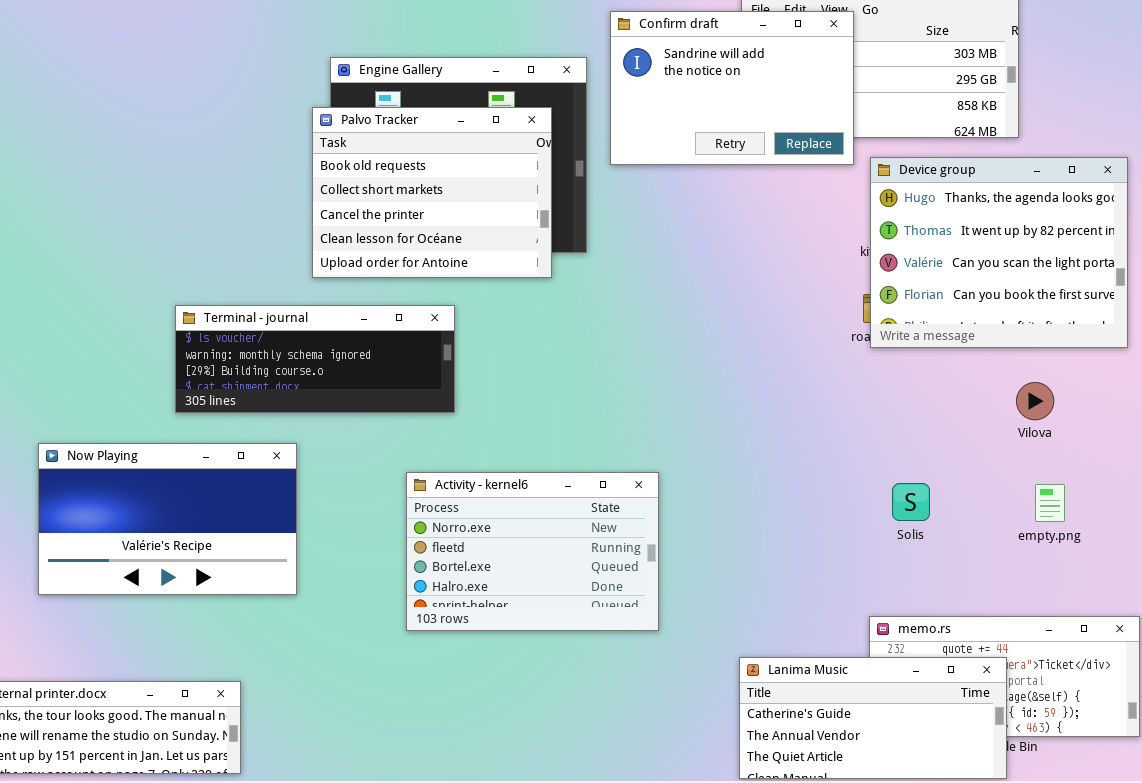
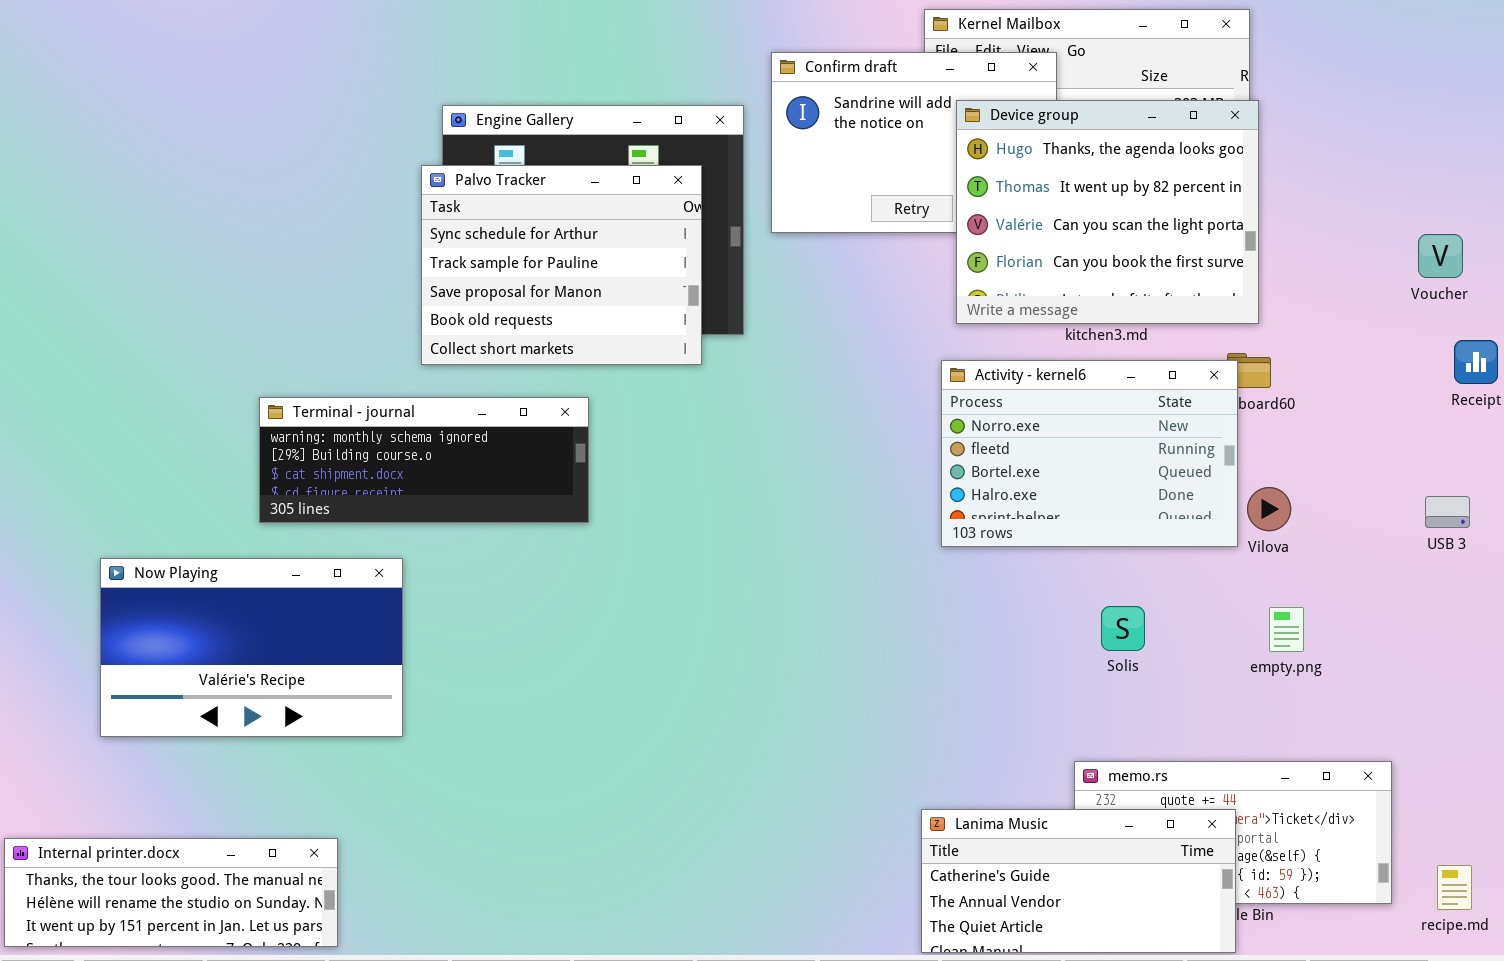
Palvo Tracker: [312,107,552,278] -> [421,165,702,365], scrolled up 3 rows
Device group: [870,157,1128,348] -> [956,100,1259,324], moved
Terminal - journal: [175,305,455,413] -> [259,397,589,523], scrolled down 1 row
Activity - kernel6: [406,472,659,631] -> [941,360,1238,547], moved

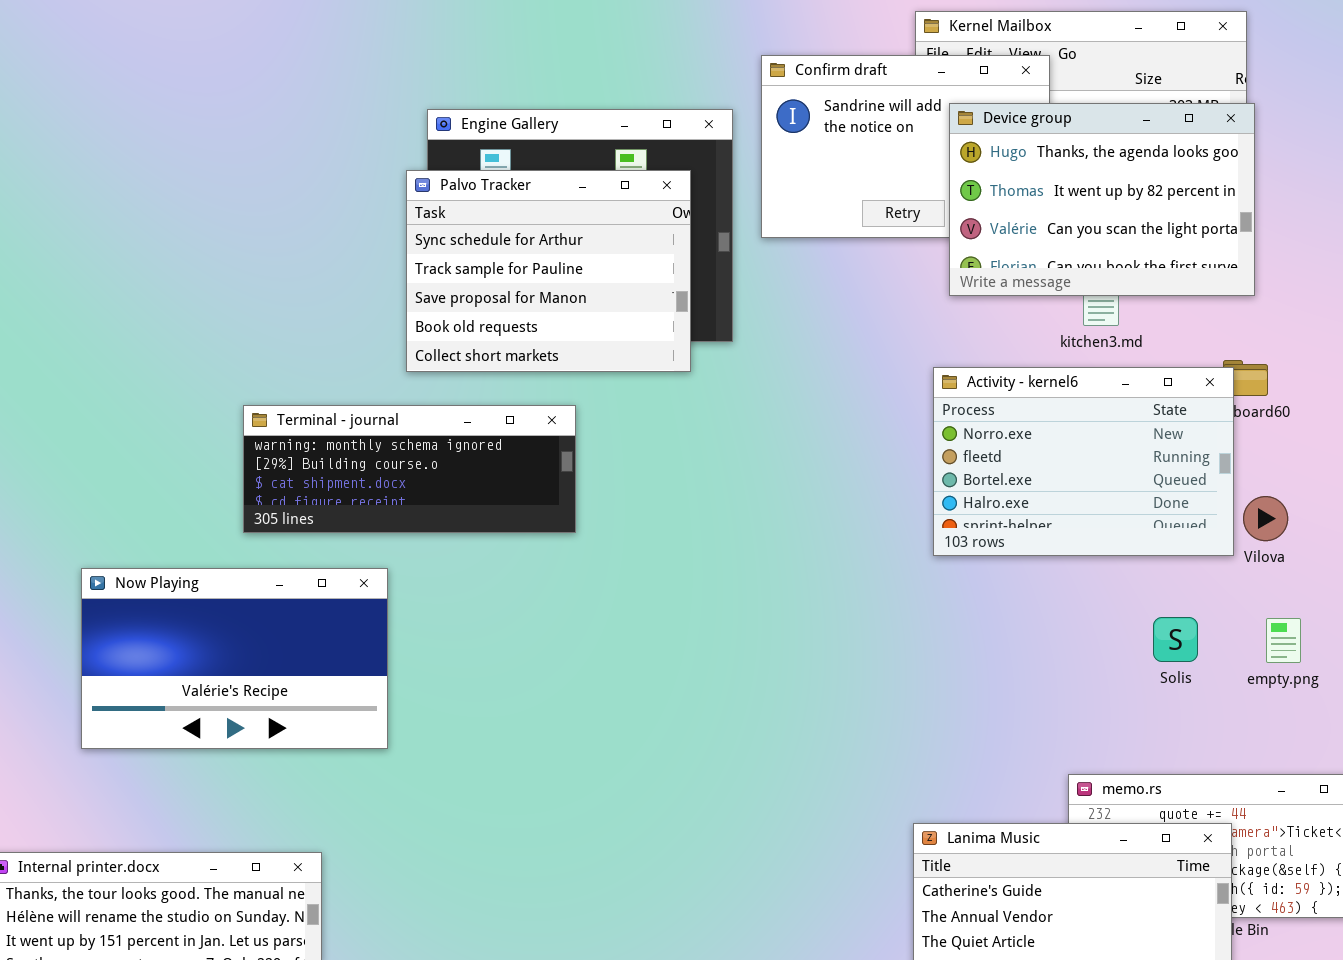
Device group: [956,100,1259,324] -> [949,103,1255,296], resized
Solis: [1101,606,1145,651] -> [1153,617,1198,662], moved

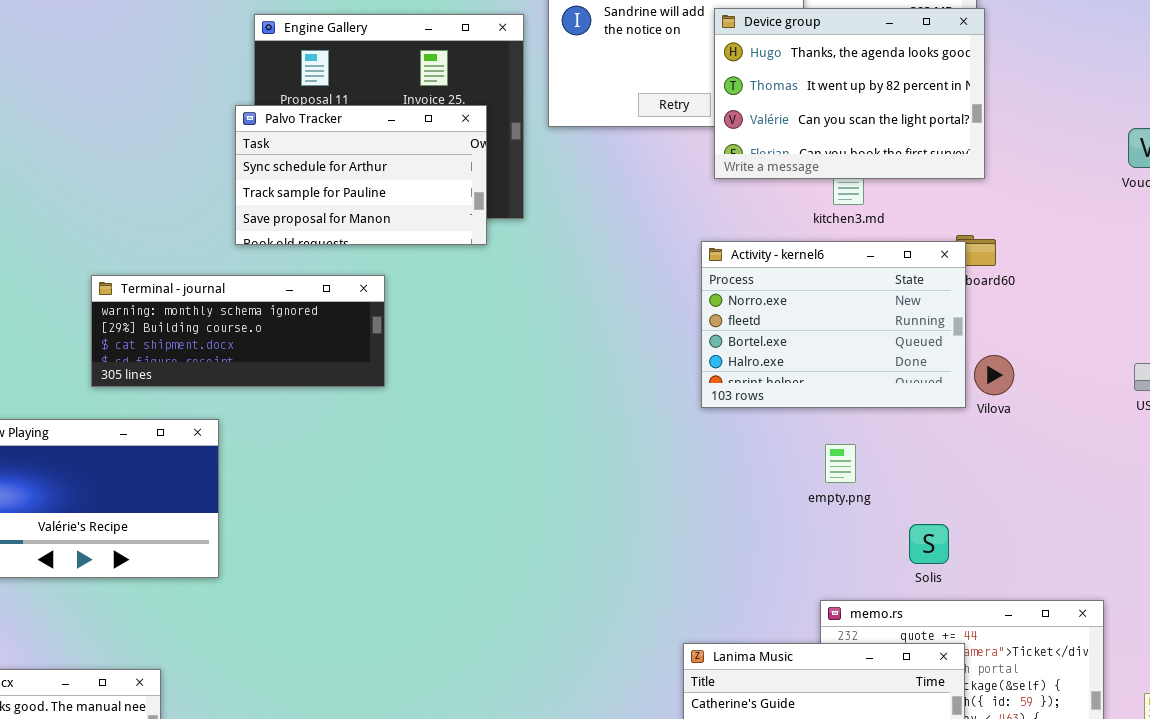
Palvo Tracker: [406,170,691,372] -> [235,105,487,245], resized
Solis: [1153,617,1198,662] -> [909,524,949,564], moved
empty.png: [1266,618,1301,663] -> [825,444,856,483], moved

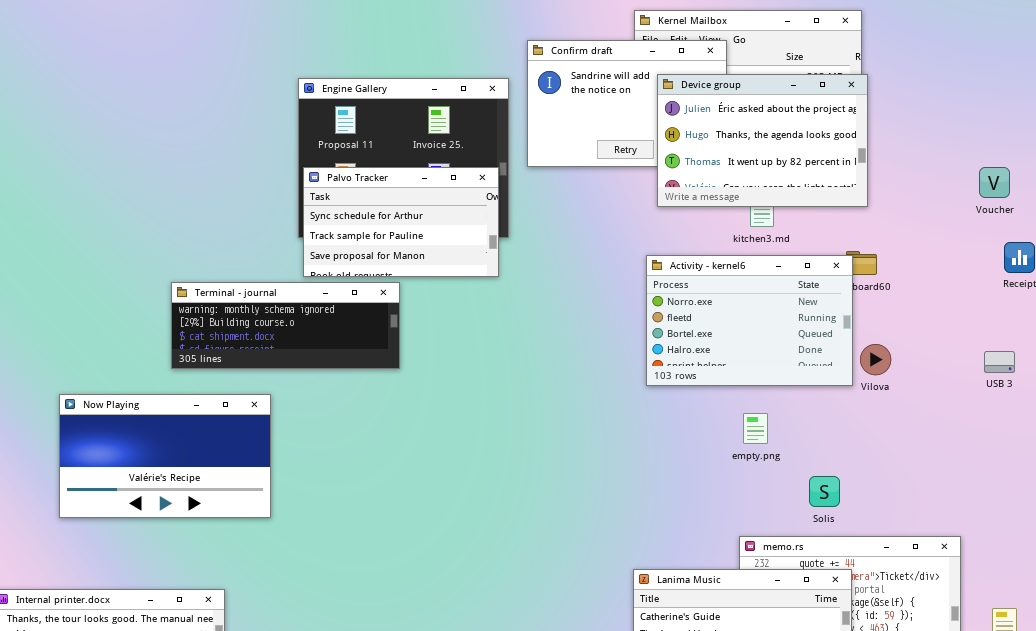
Device group: [714,8,985,179] -> [657,74,868,207], scrolled up 1 row
Palvo Tracker: [235,105,487,245] -> [303,167,499,277], moved

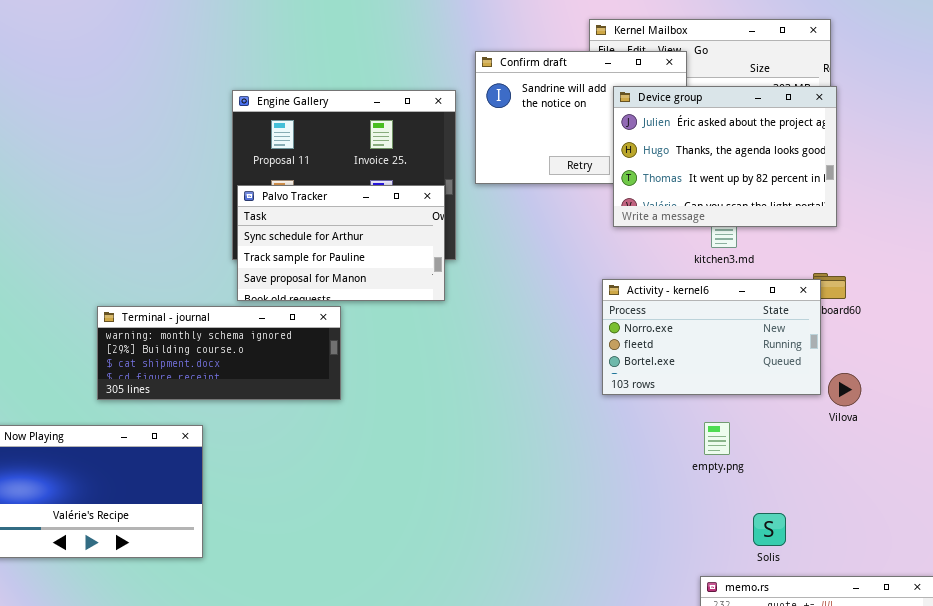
Activity - kernel6: [646,255,853,386] -> [602,279,821,395], resized
empty.png: [743,413,768,444] -> [704,422,730,455], moved
Solis: [809,476,840,507] -> [753,513,786,546], moved

